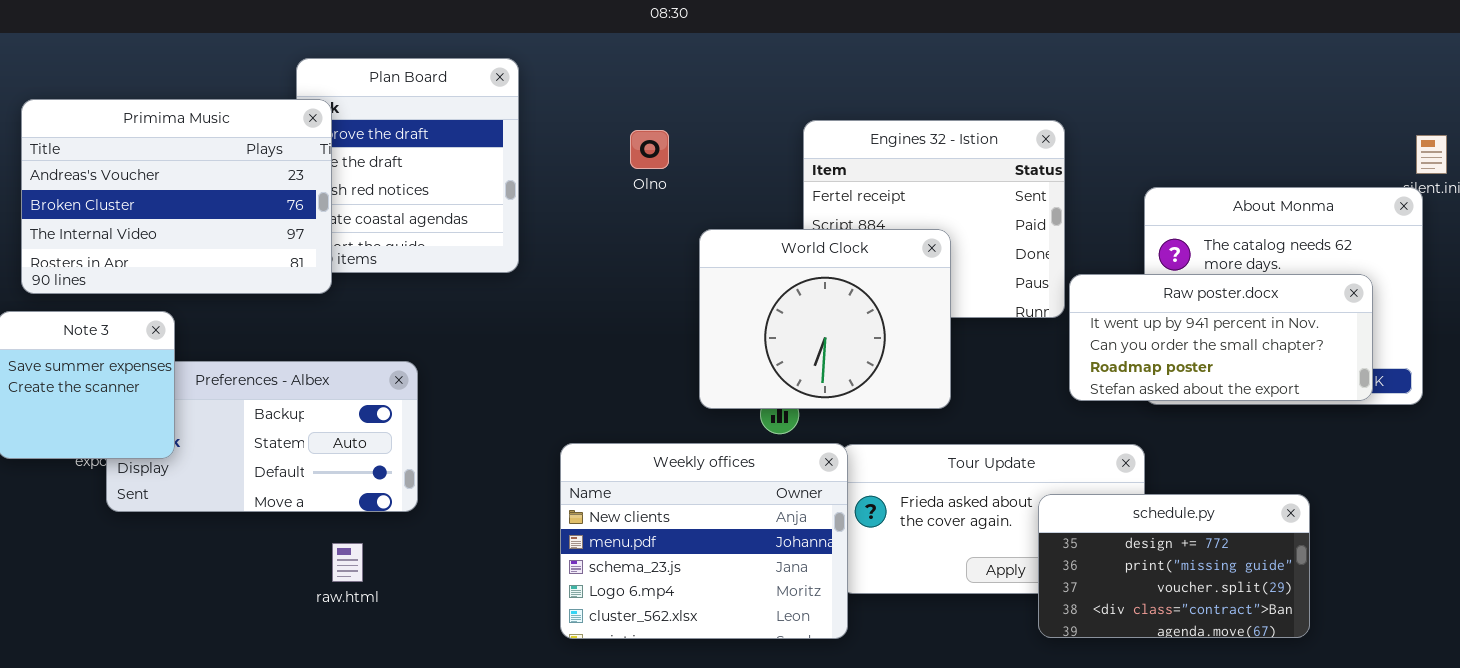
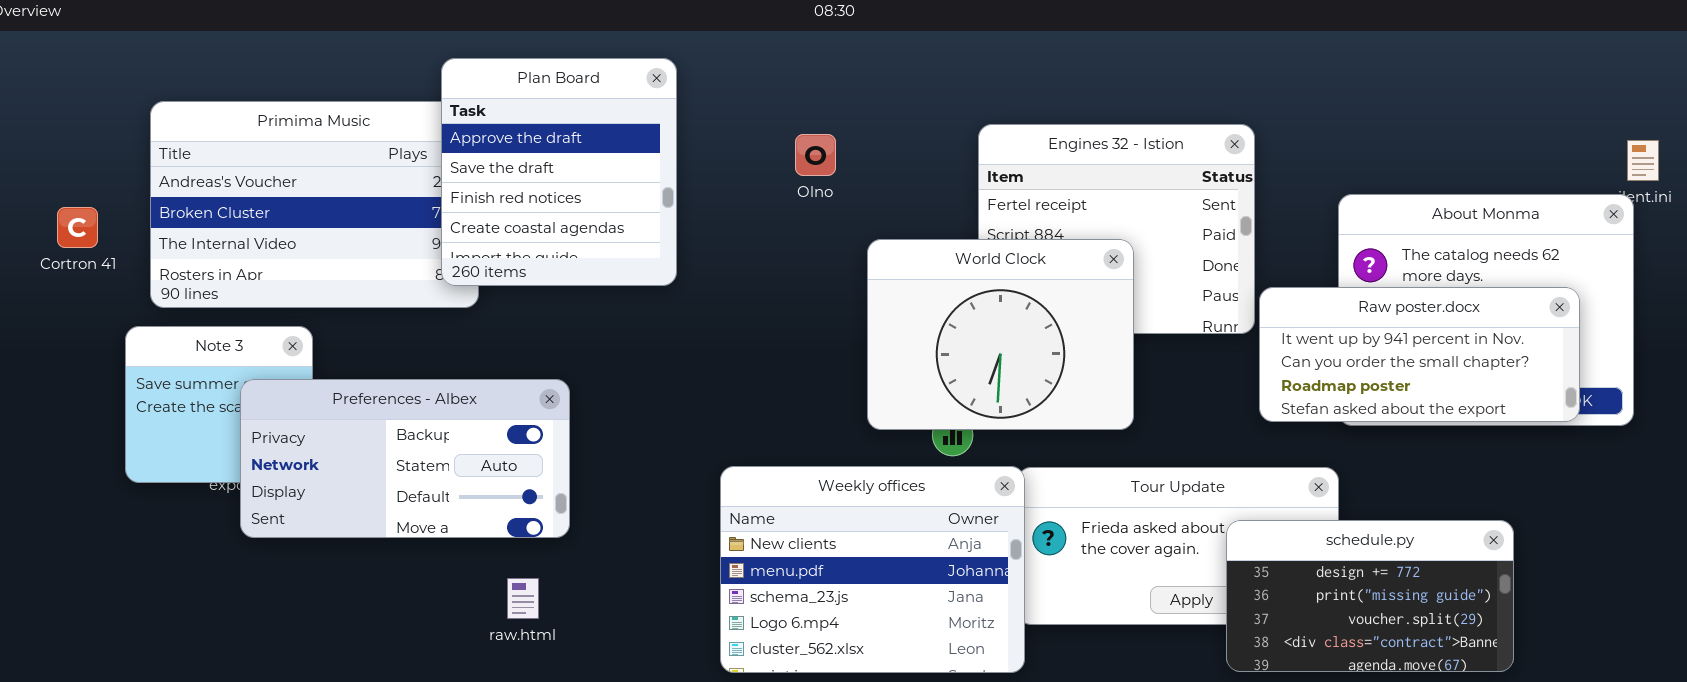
Plan Board: [296,58,519,273] -> [441,58,677,286], raised
Preferences - Albex: [106,361,418,512] -> [240,379,570,538], raised
raw.html: [332,543,363,582] -> [507,578,539,619], moved

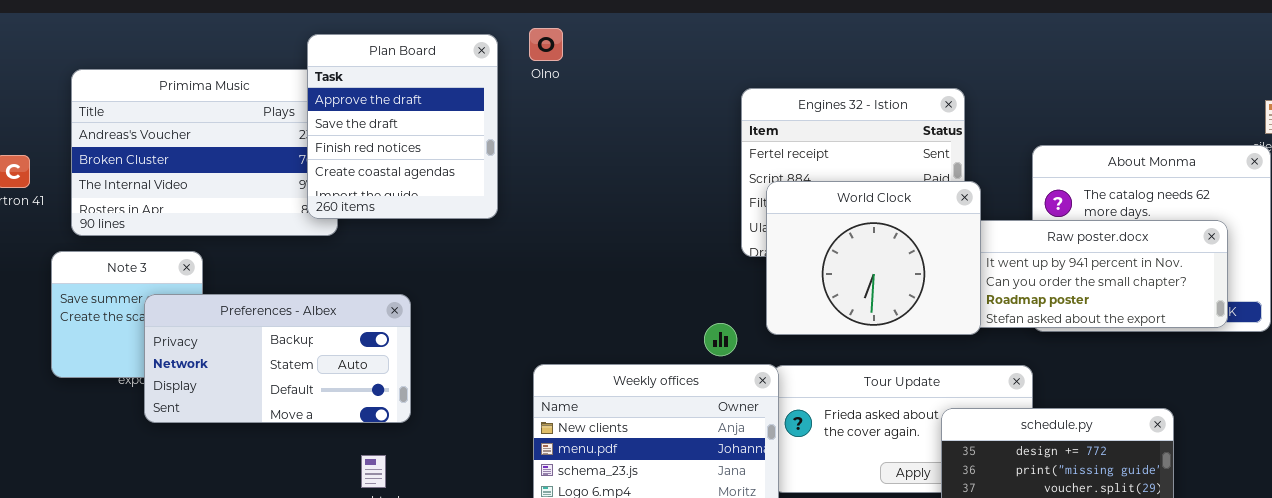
Olno: [795,134,836,176] -> [529,28,563,61], moved
World Clock: [867,239,1134,430] -> [766,181,981,335], moved

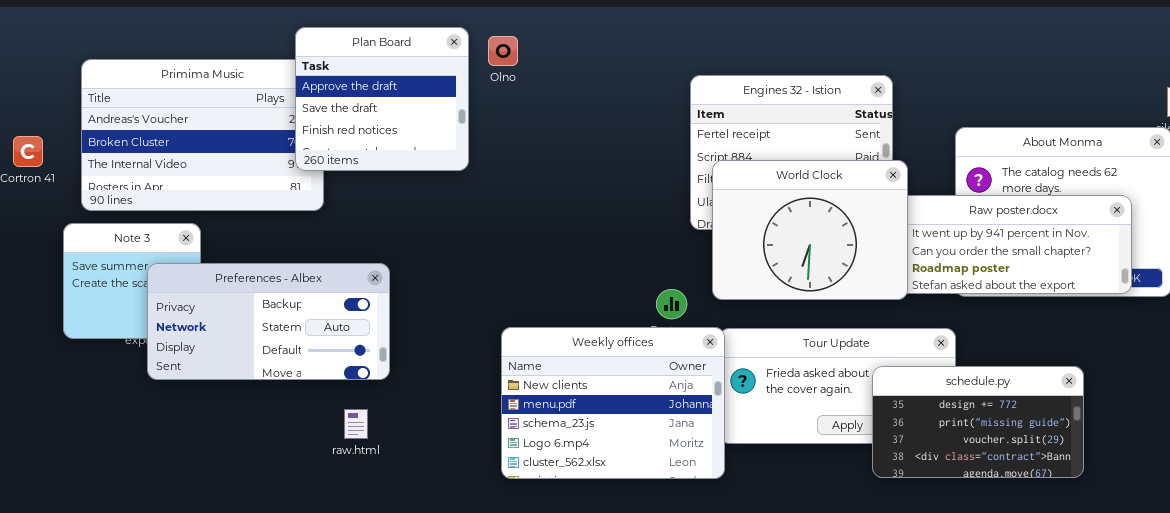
Olno: [529,28,563,61] -> [488,36,518,66], moved
Plan Board: [307,34,498,219] -> [295,27,469,171], resized

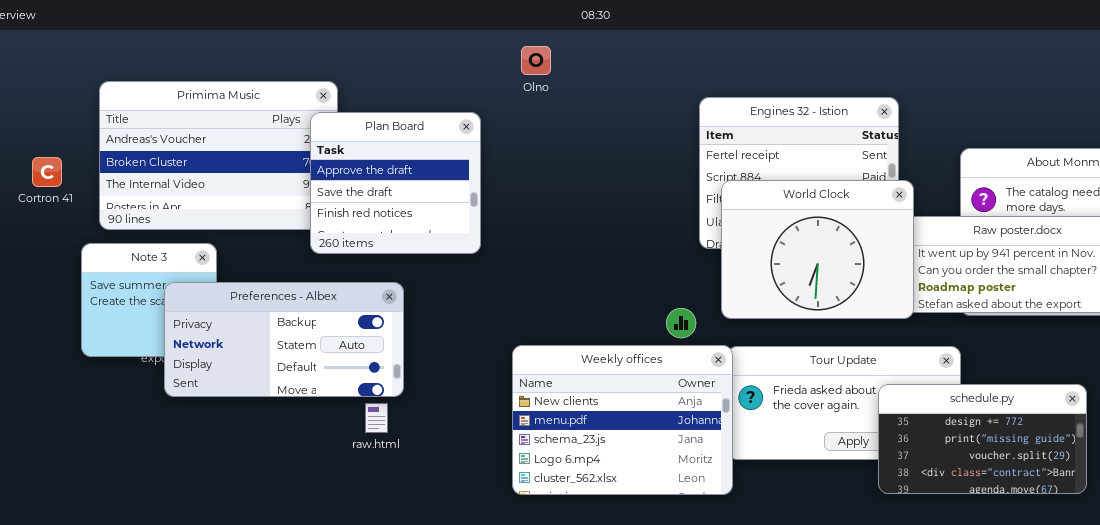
Plan Board: [295,27,469,171] -> [310,112,481,254], moved
Olno: [488,36,518,66] -> [521,46,551,75], moved
raw.html: [344,409,368,439] -> [365,403,388,433], moved

